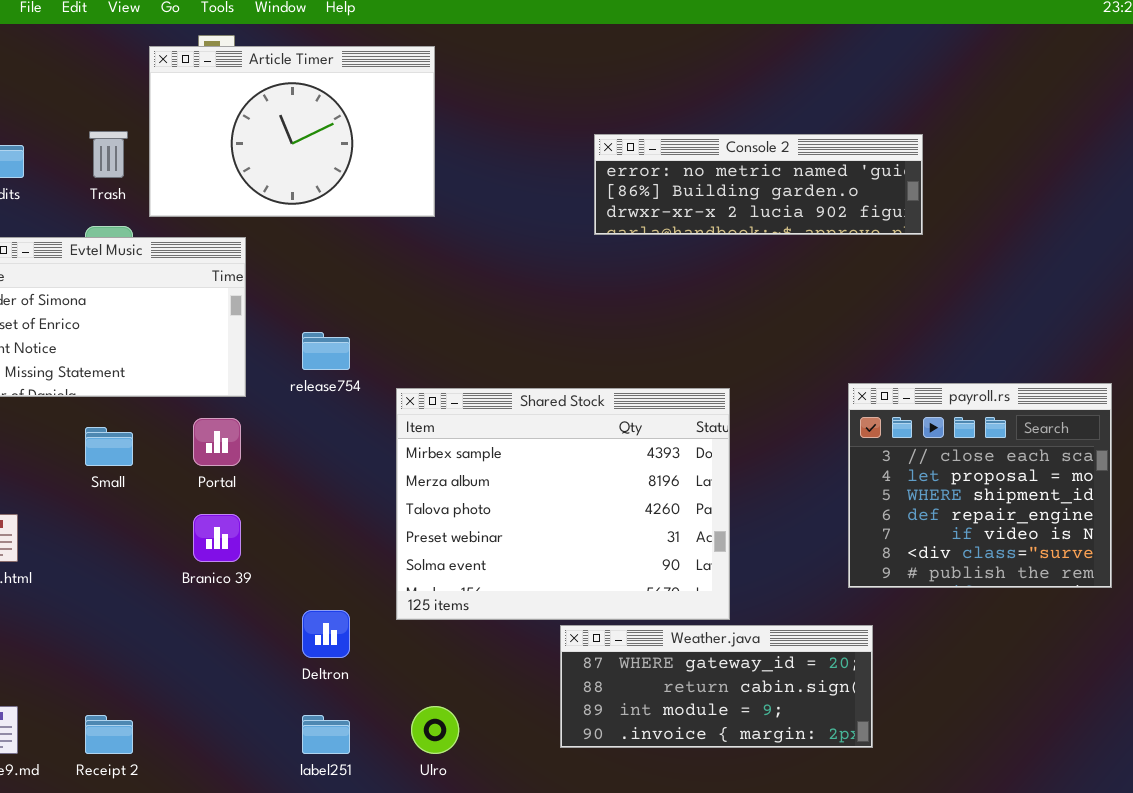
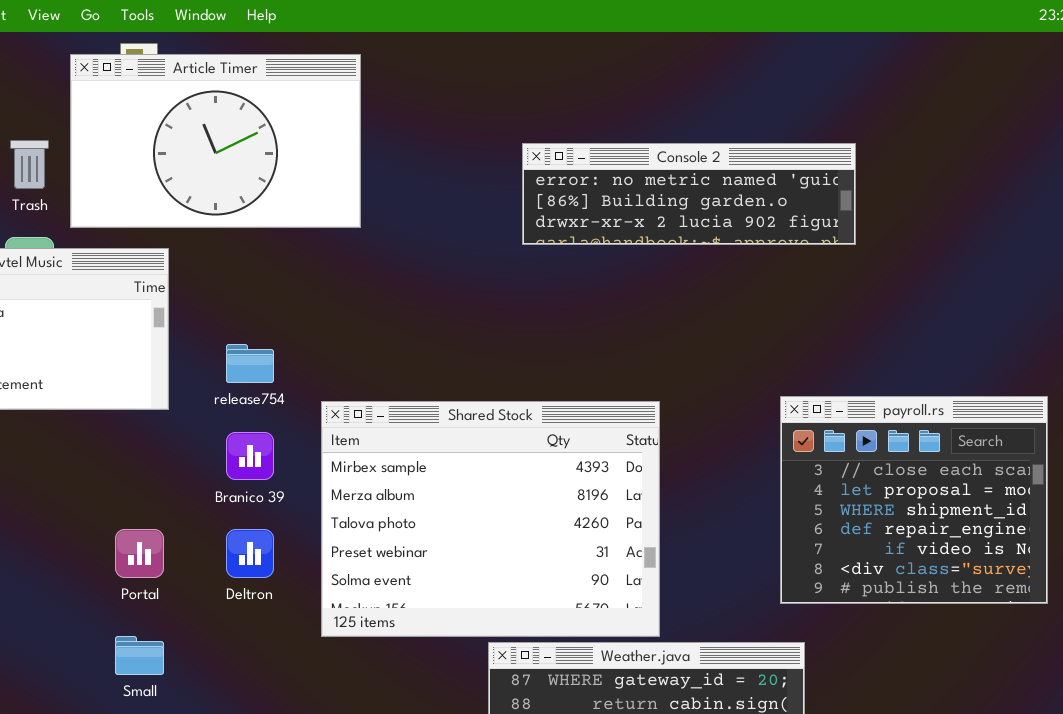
Portal: [193,418,241,466] -> [115,529,164,578], moved
Small: [85,427,133,466] -> [115,636,164,675], moved
Branico 39: [193,514,241,562] -> [226,432,274,480], moved
Deltron: [302,610,350,658] -> [226,529,274,578], moved

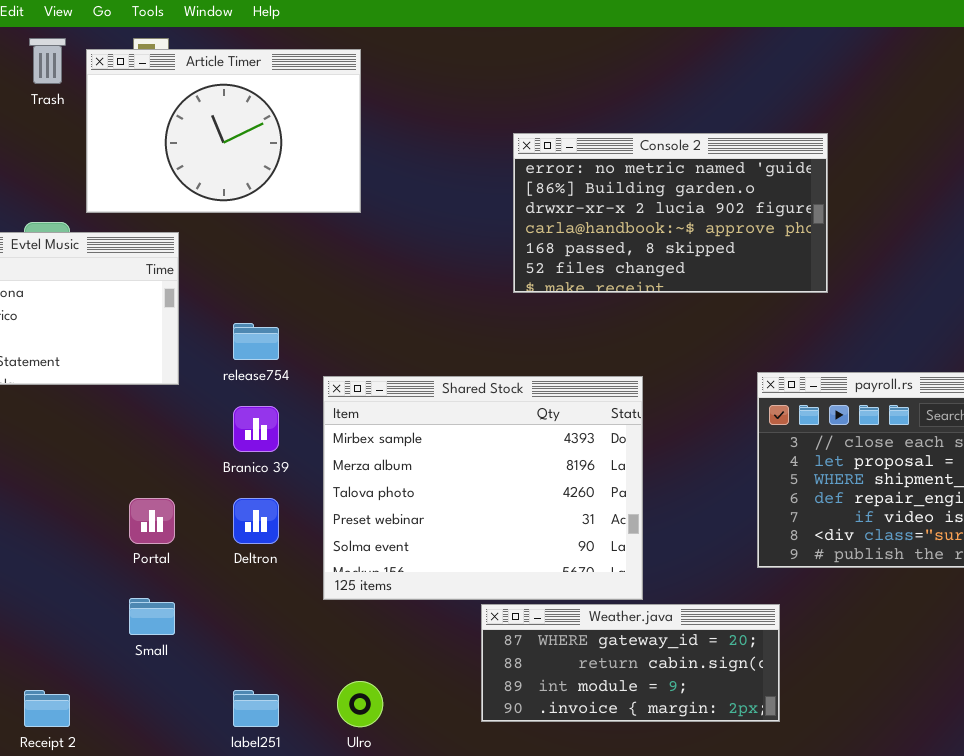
Trash: [10,140,49,189] -> [29,38,66,84], moved
Console 2: [522,143,856,245] -> [513,133,828,293], resized

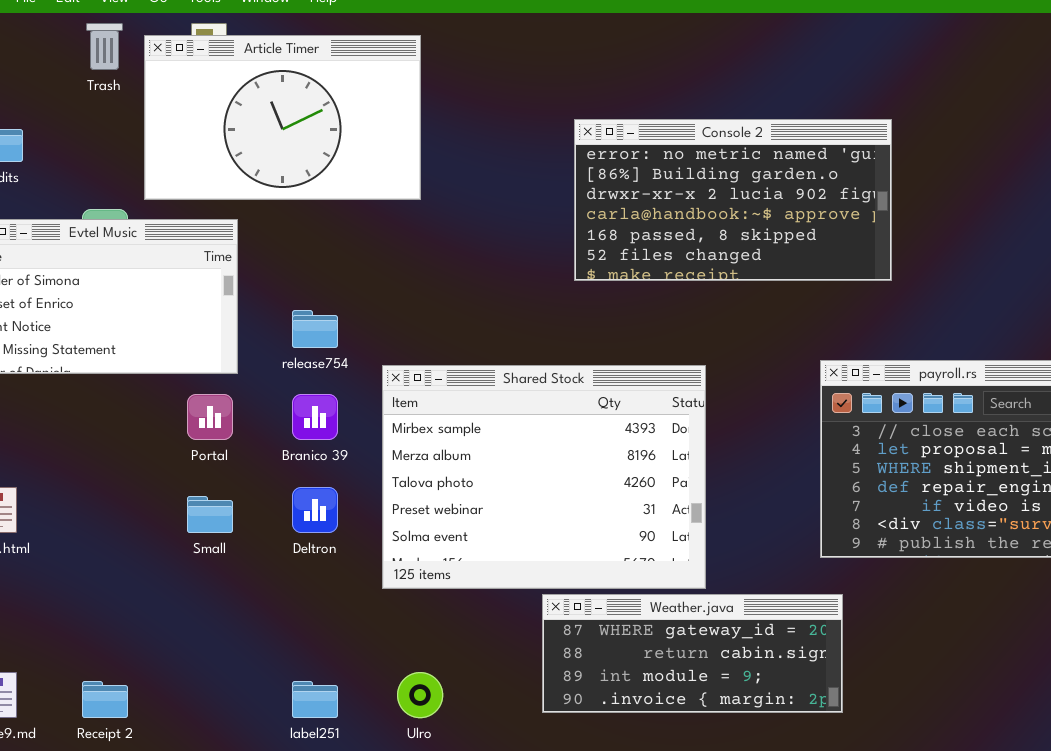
Portal: [129,498,175,544] -> [187,394,233,440], moved
Small: [129,598,175,635] -> [187,496,233,533], moved

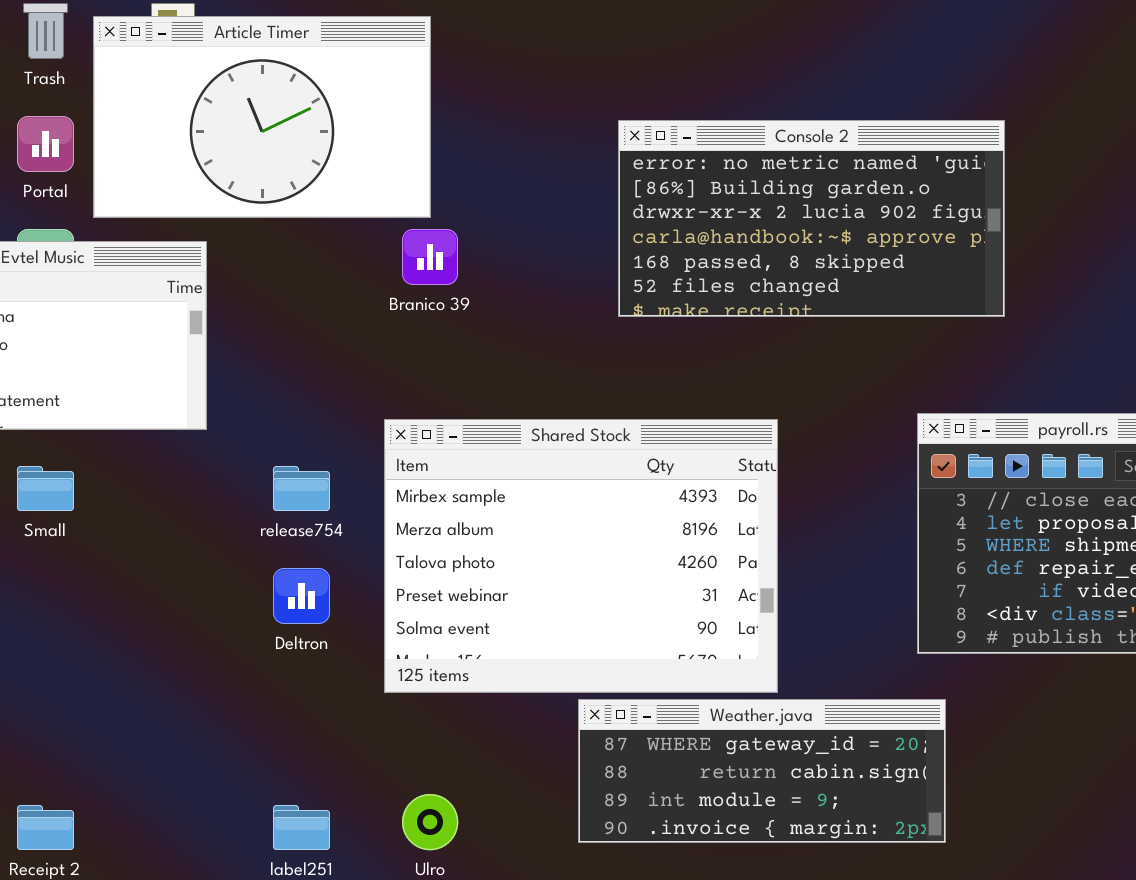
release754: [292,310,338,348] -> [273,466,330,511], moved
Portal: [187,394,233,440] -> [17,116,74,172], moved
Branico 39: [292,394,338,440] -> [402,229,458,285], moved
Small: [187,496,233,533] -> [17,466,74,511], moved

